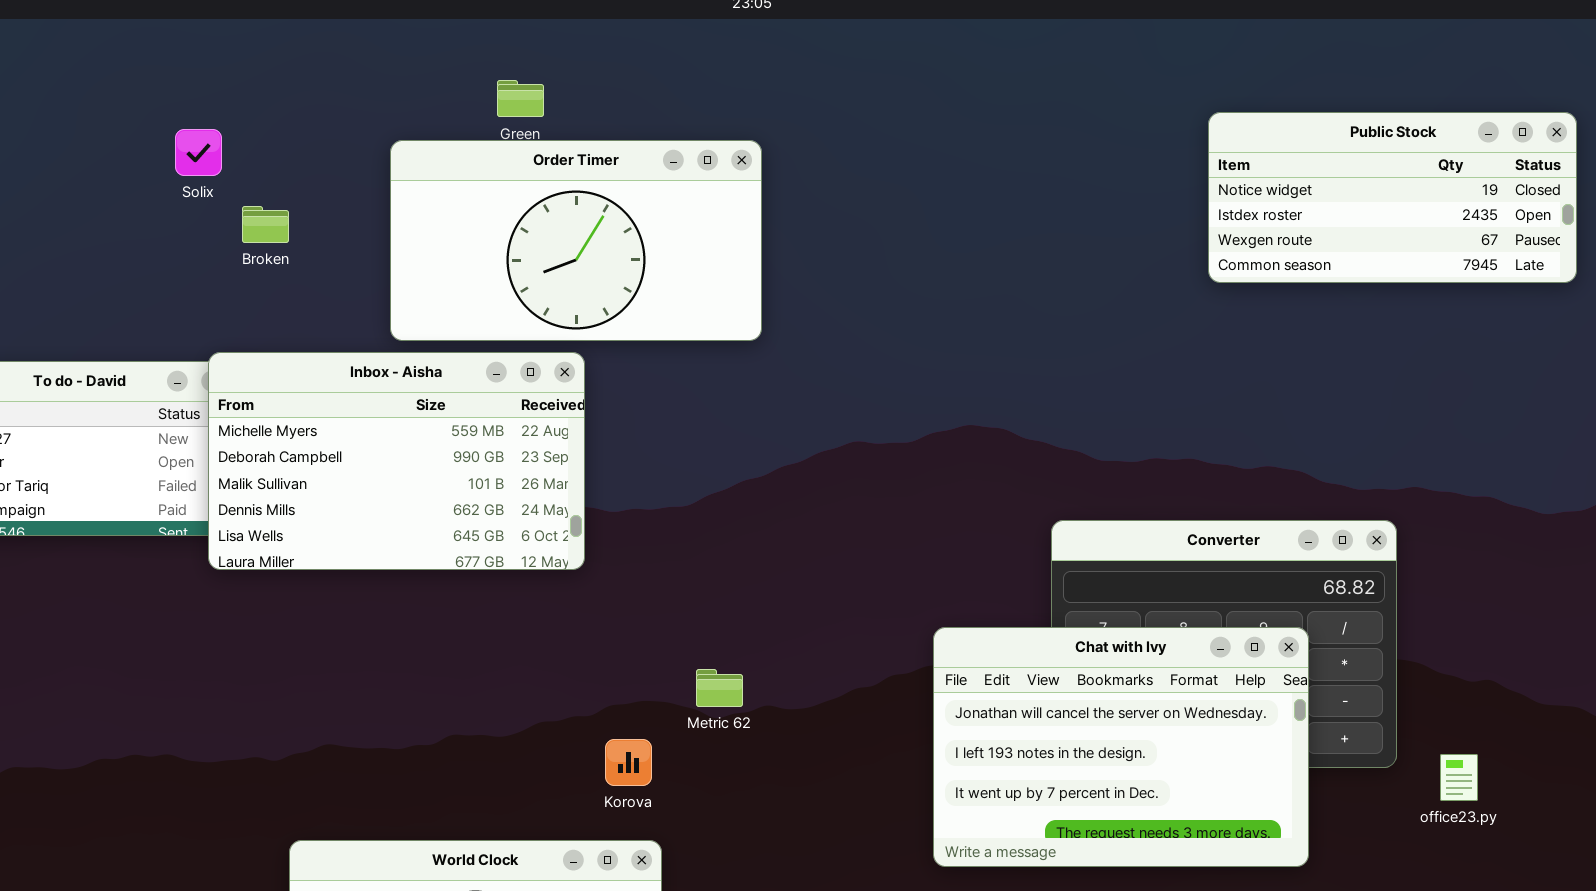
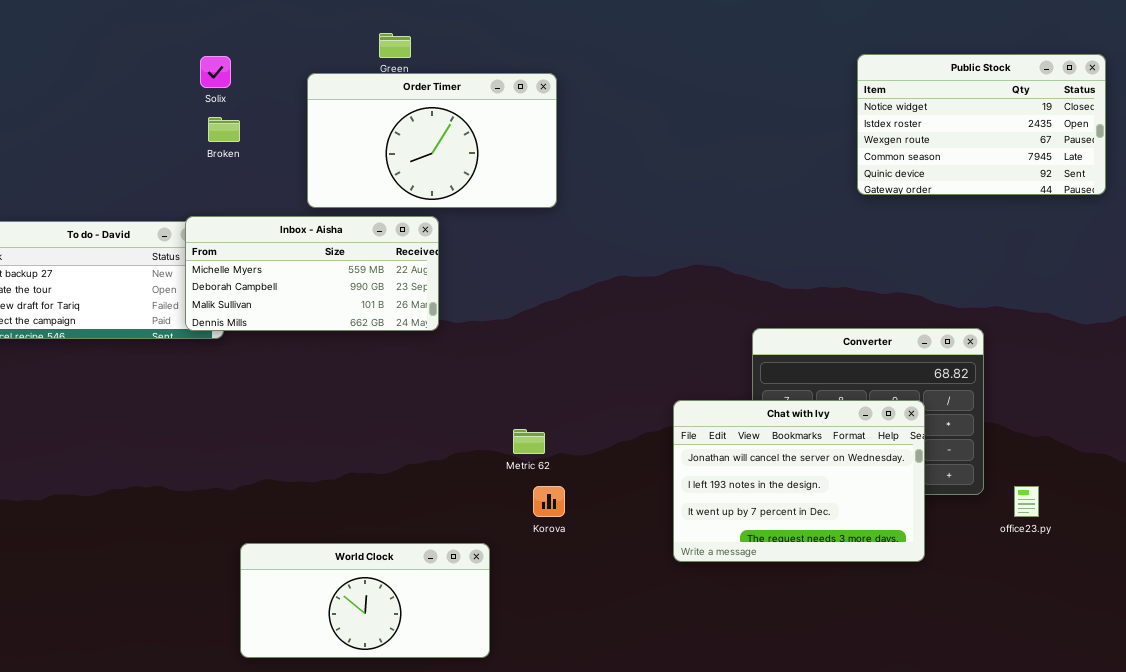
Public Stock: [1208,112,1577,283] -> [857,54,1106,195], resized
Solix: [175,129,222,176] -> [200,56,231,88], moved
Inbox - Aisha: [208,352,585,570] -> [185,216,439,331], resized
Korova: [605,739,652,786] -> [533,486,565,517], moved

